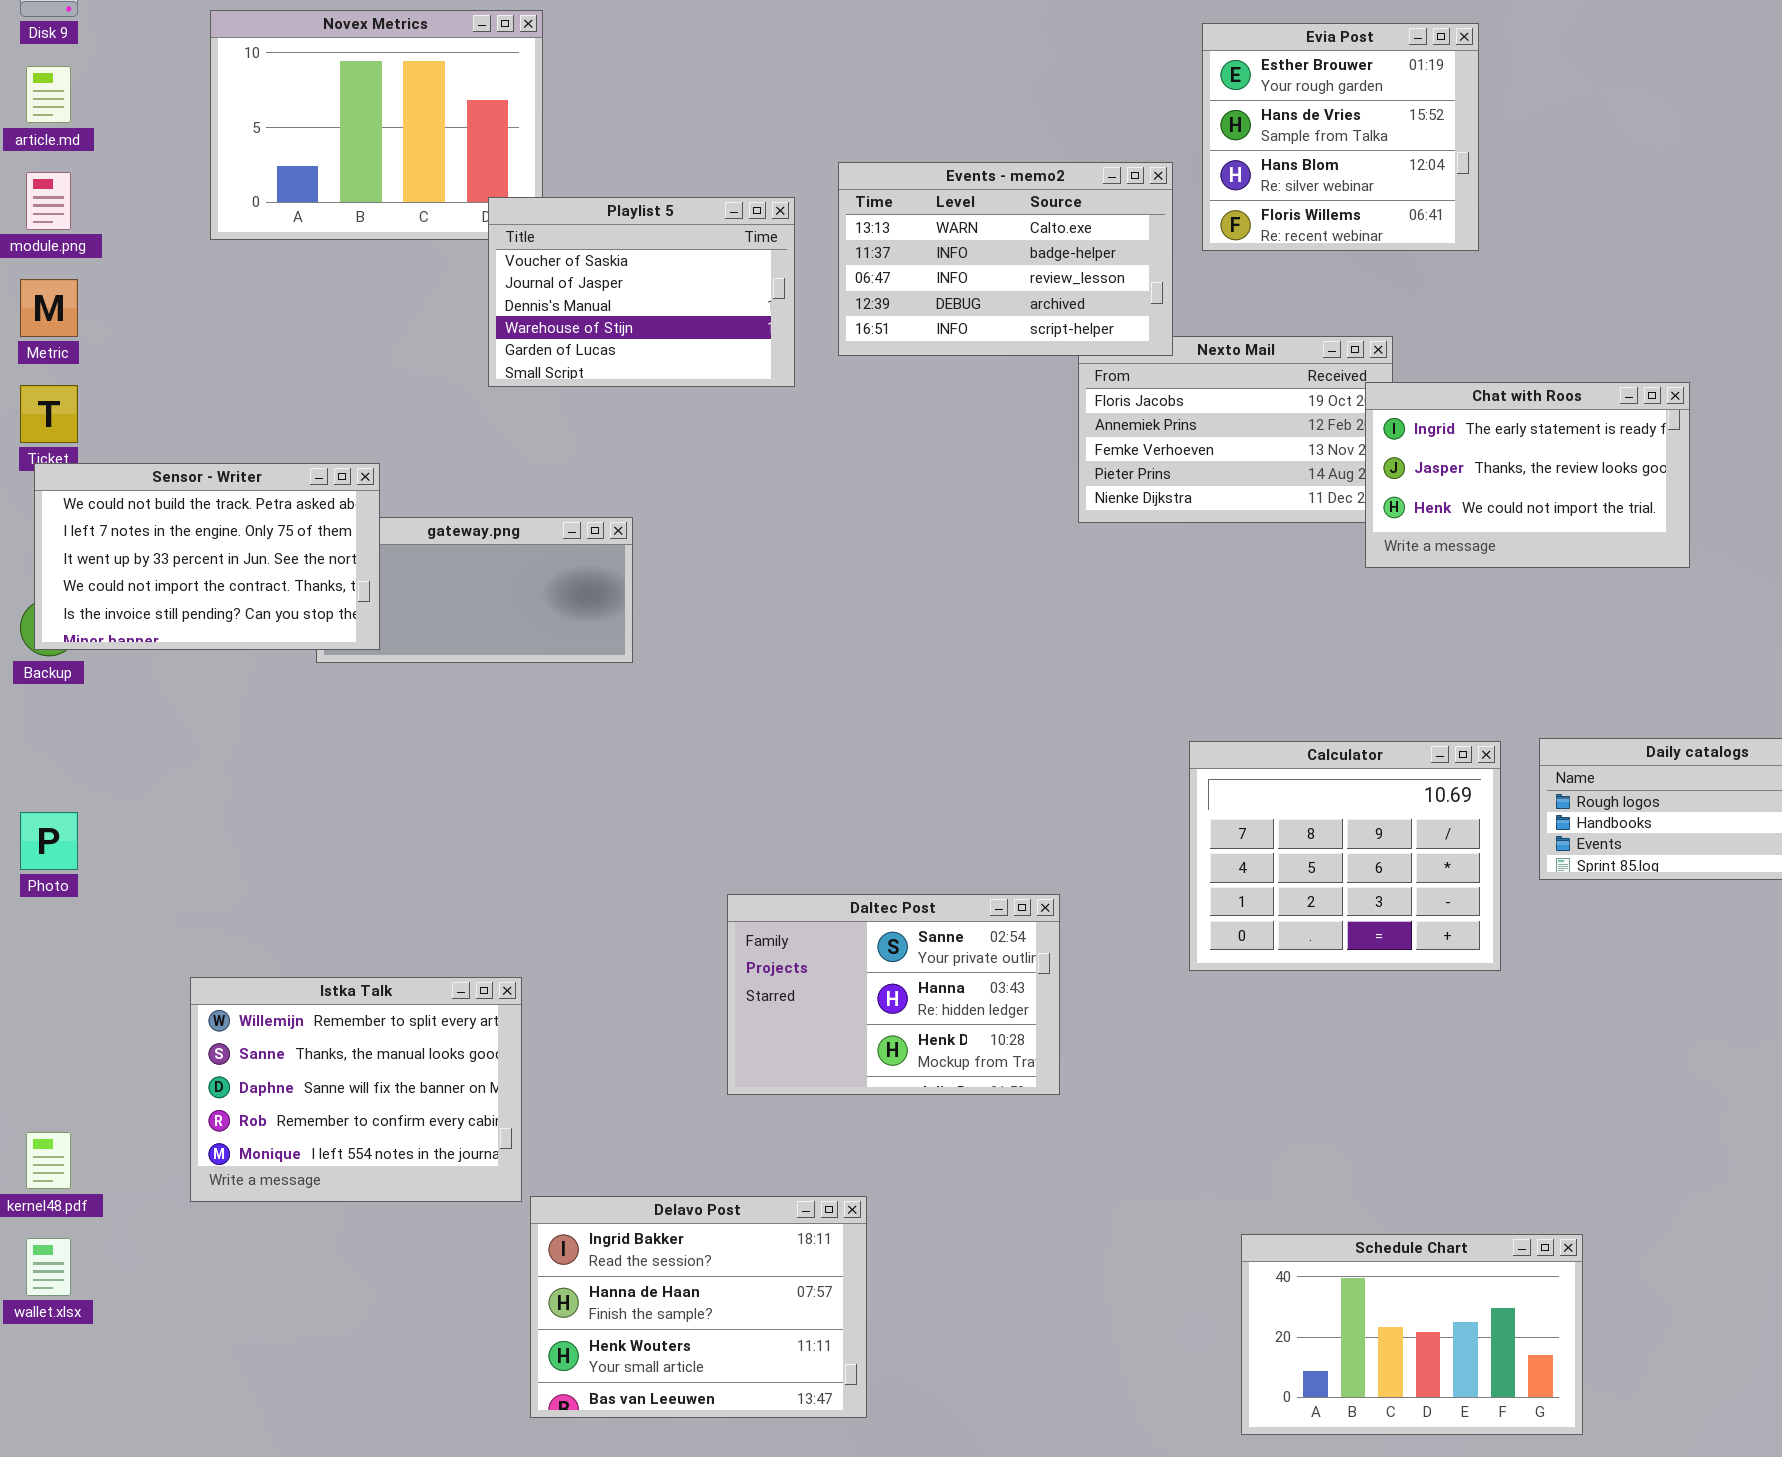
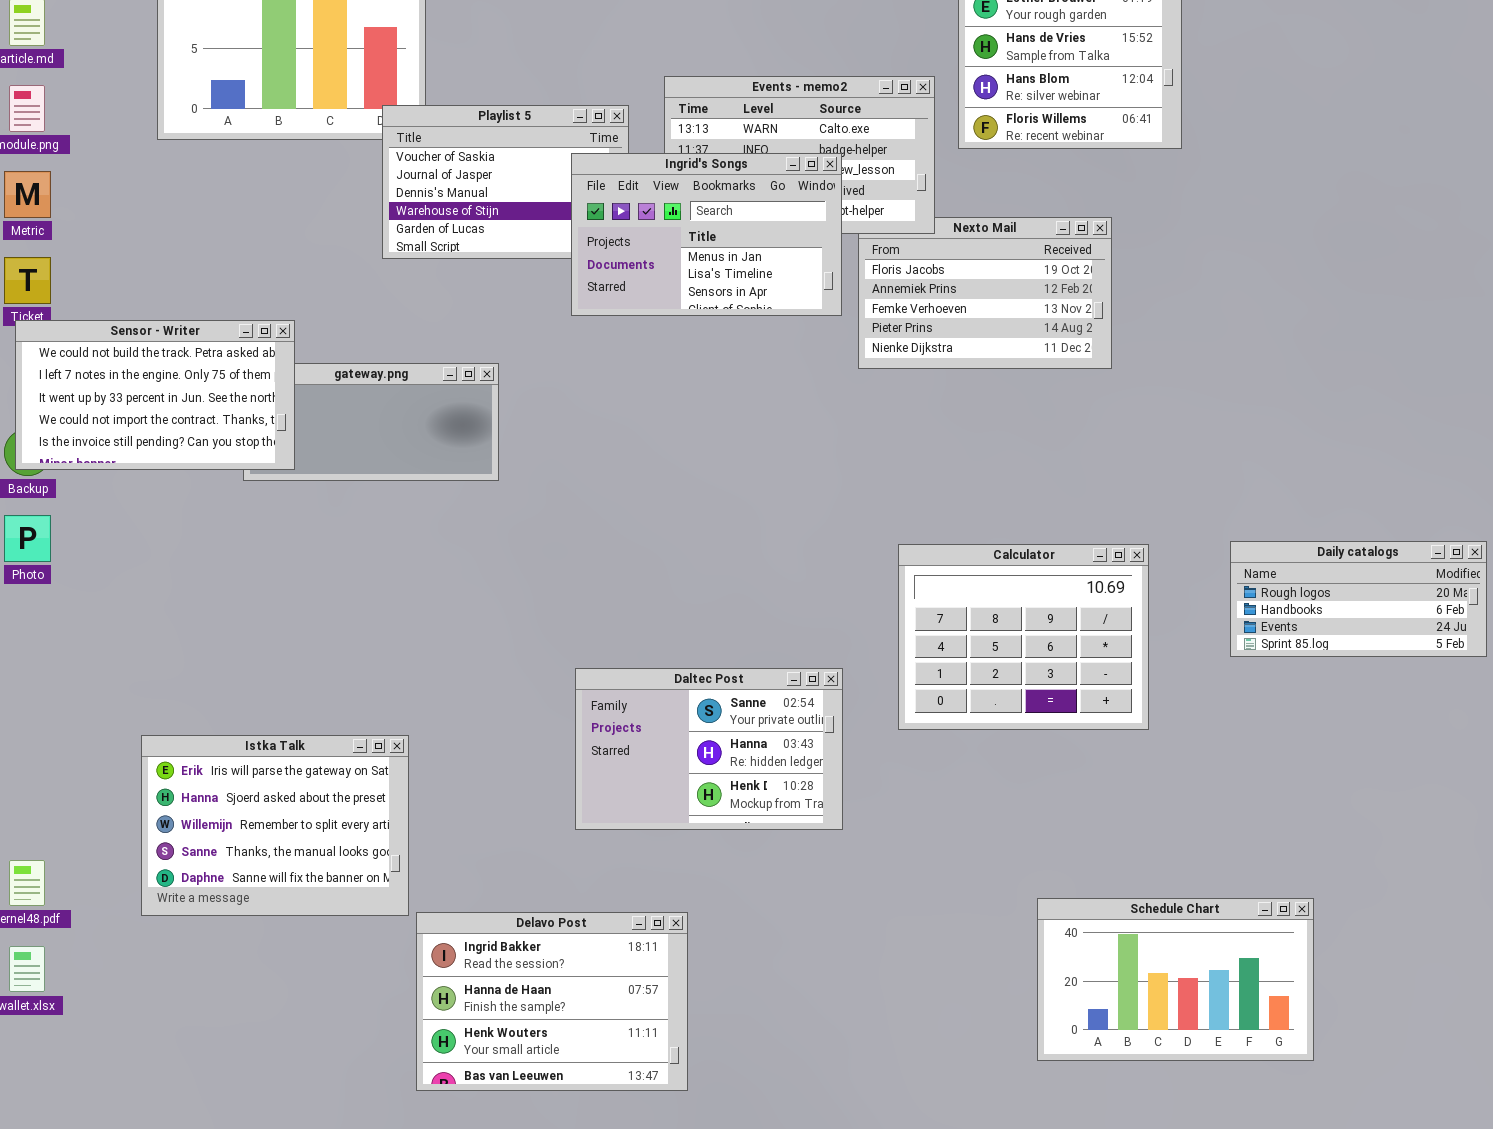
Ingrid's Songs: none -> [571,153,842,316], opened
Chat with Roos: [1365,382,1690,568] -> none, closed
Calculator: [1189,741,1501,971] -> [898,544,1149,730], moved
Photo: [20,812,78,870] -> [4,515,51,562], moved
Istka Talk: [190,977,522,1202] -> [141,735,409,916], scrolled up 2 rows
Schedule Chart: [1241,1234,1583,1435] -> [1037,898,1314,1061], moved

